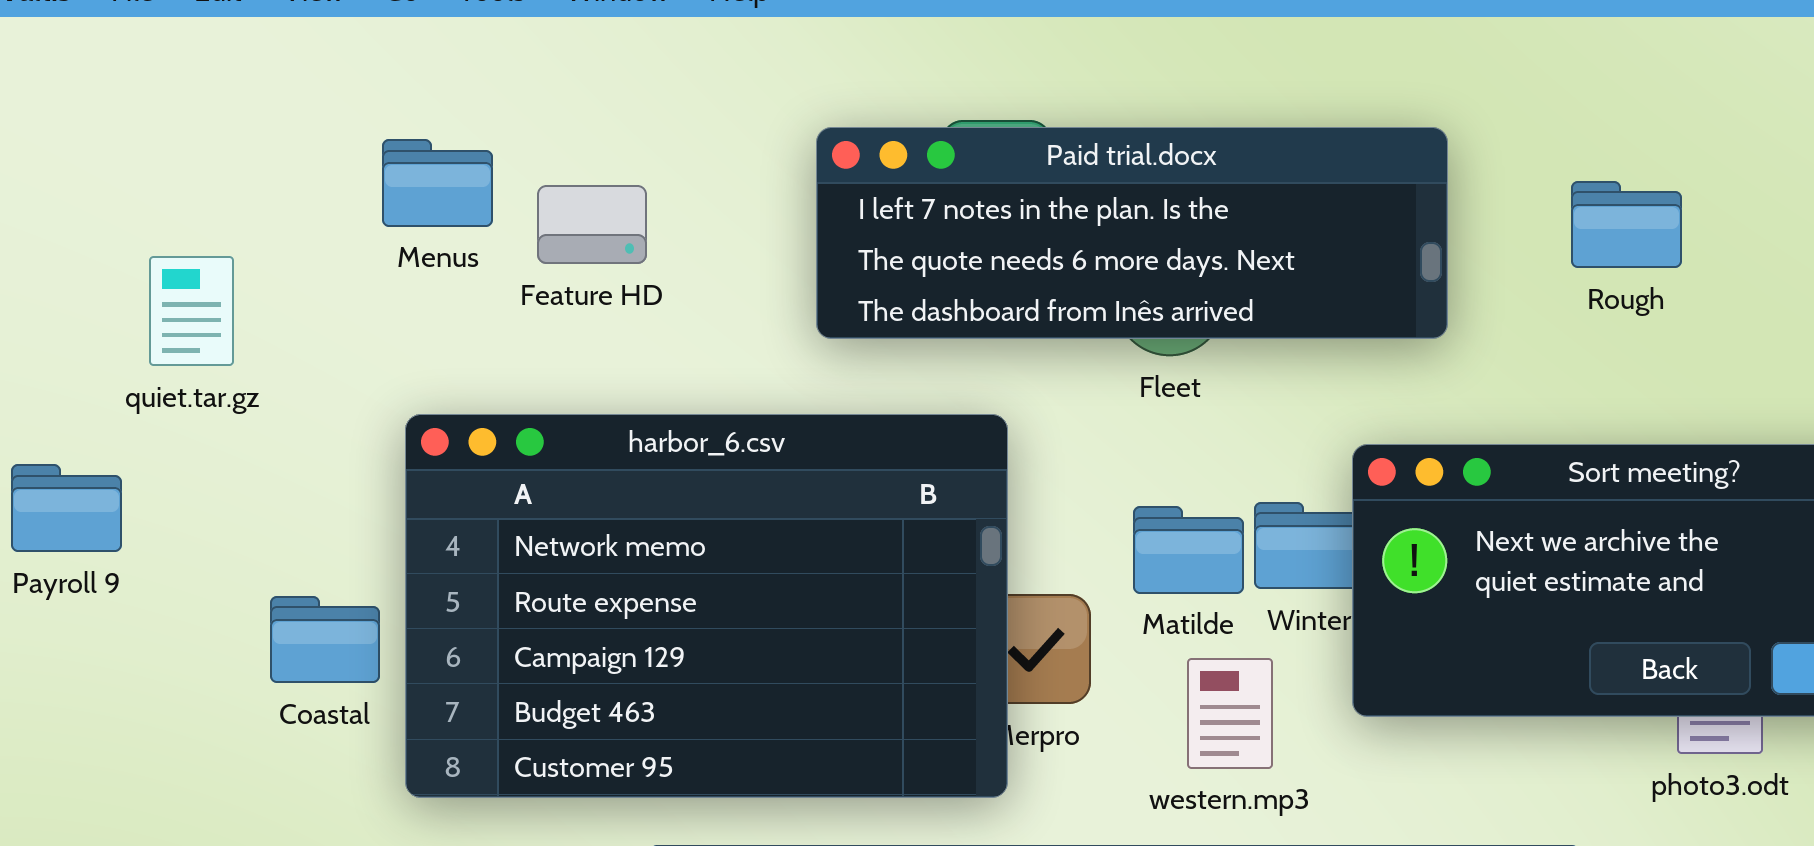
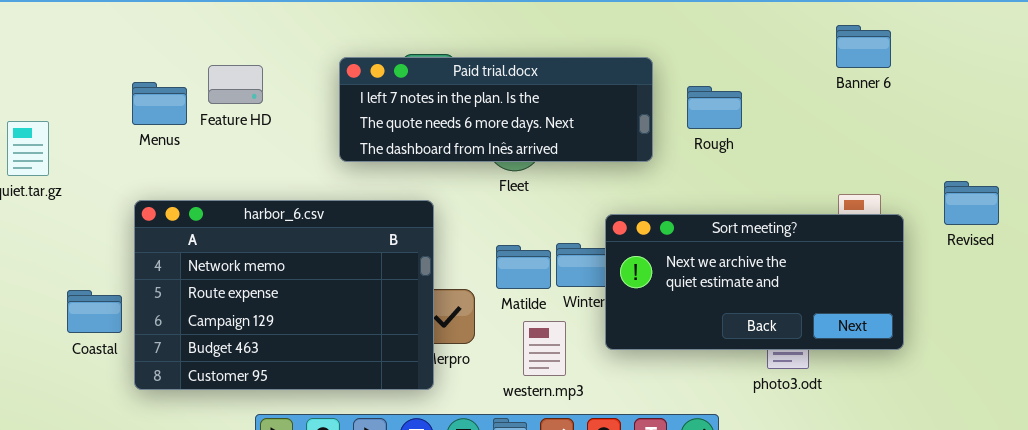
Menus: [382,139,493,227] -> [132,82,187,125], moved
Rough: [1571,181,1682,268] -> [687,86,742,129], moved
Feature HD: [537,185,647,264] -> [208,65,263,104], moved

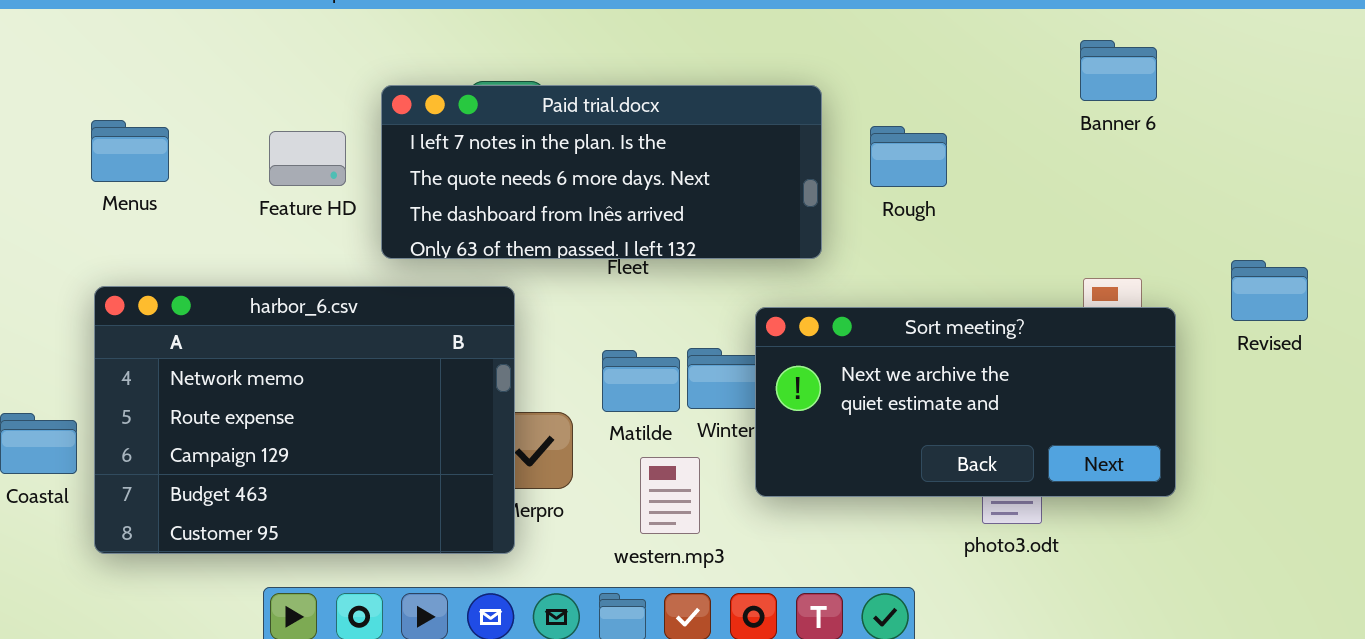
Paid trial.docx: [339,57,653,162] -> [381,85,822,259], resized
Feature HD: [208,65,263,104] -> [269,131,346,186], moved

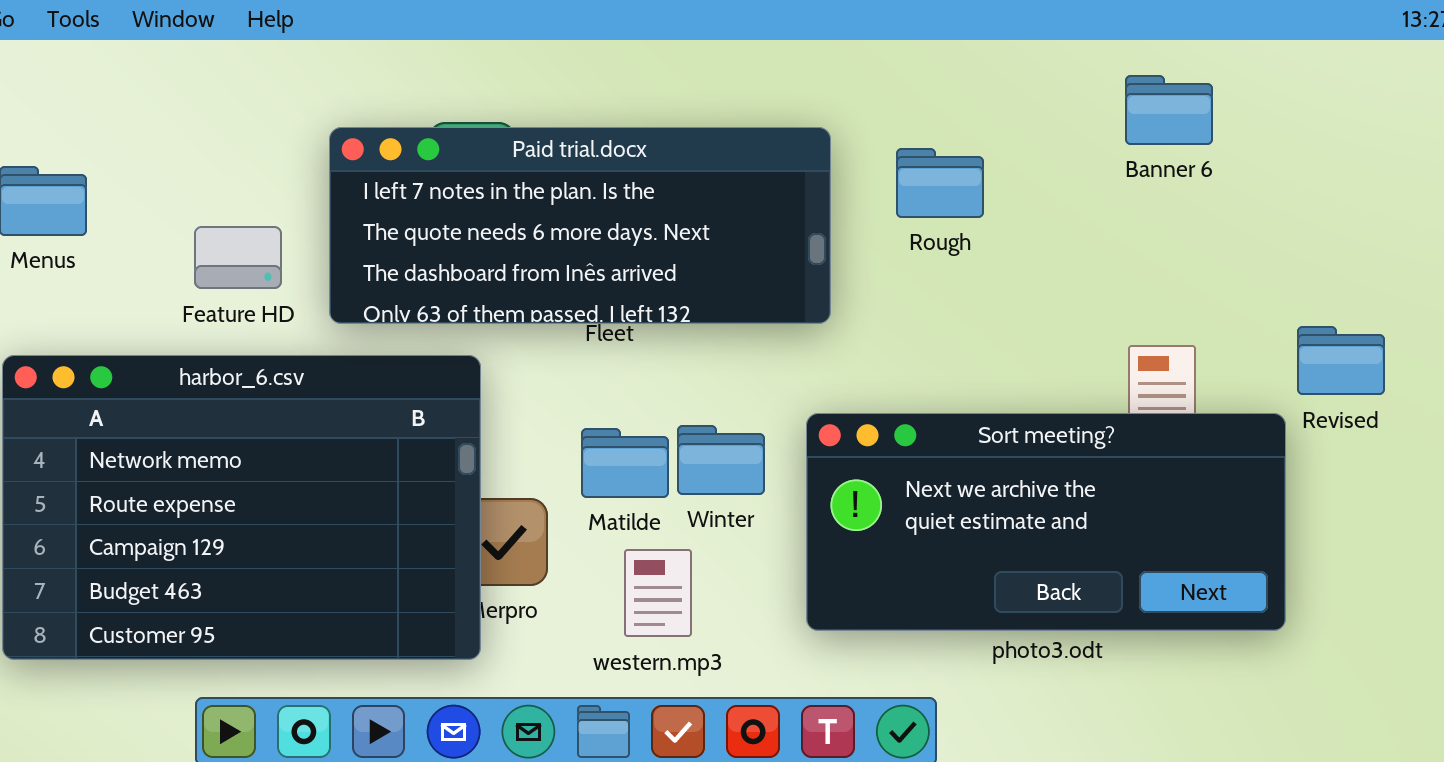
Rough: [870,126,947,187] -> [896,148,984,218], moved
Feature HD: [269,131,346,186] -> [194,226,282,289], moved
Sort meeting?: [755,307,1176,497] -> [806,413,1286,631], moved

